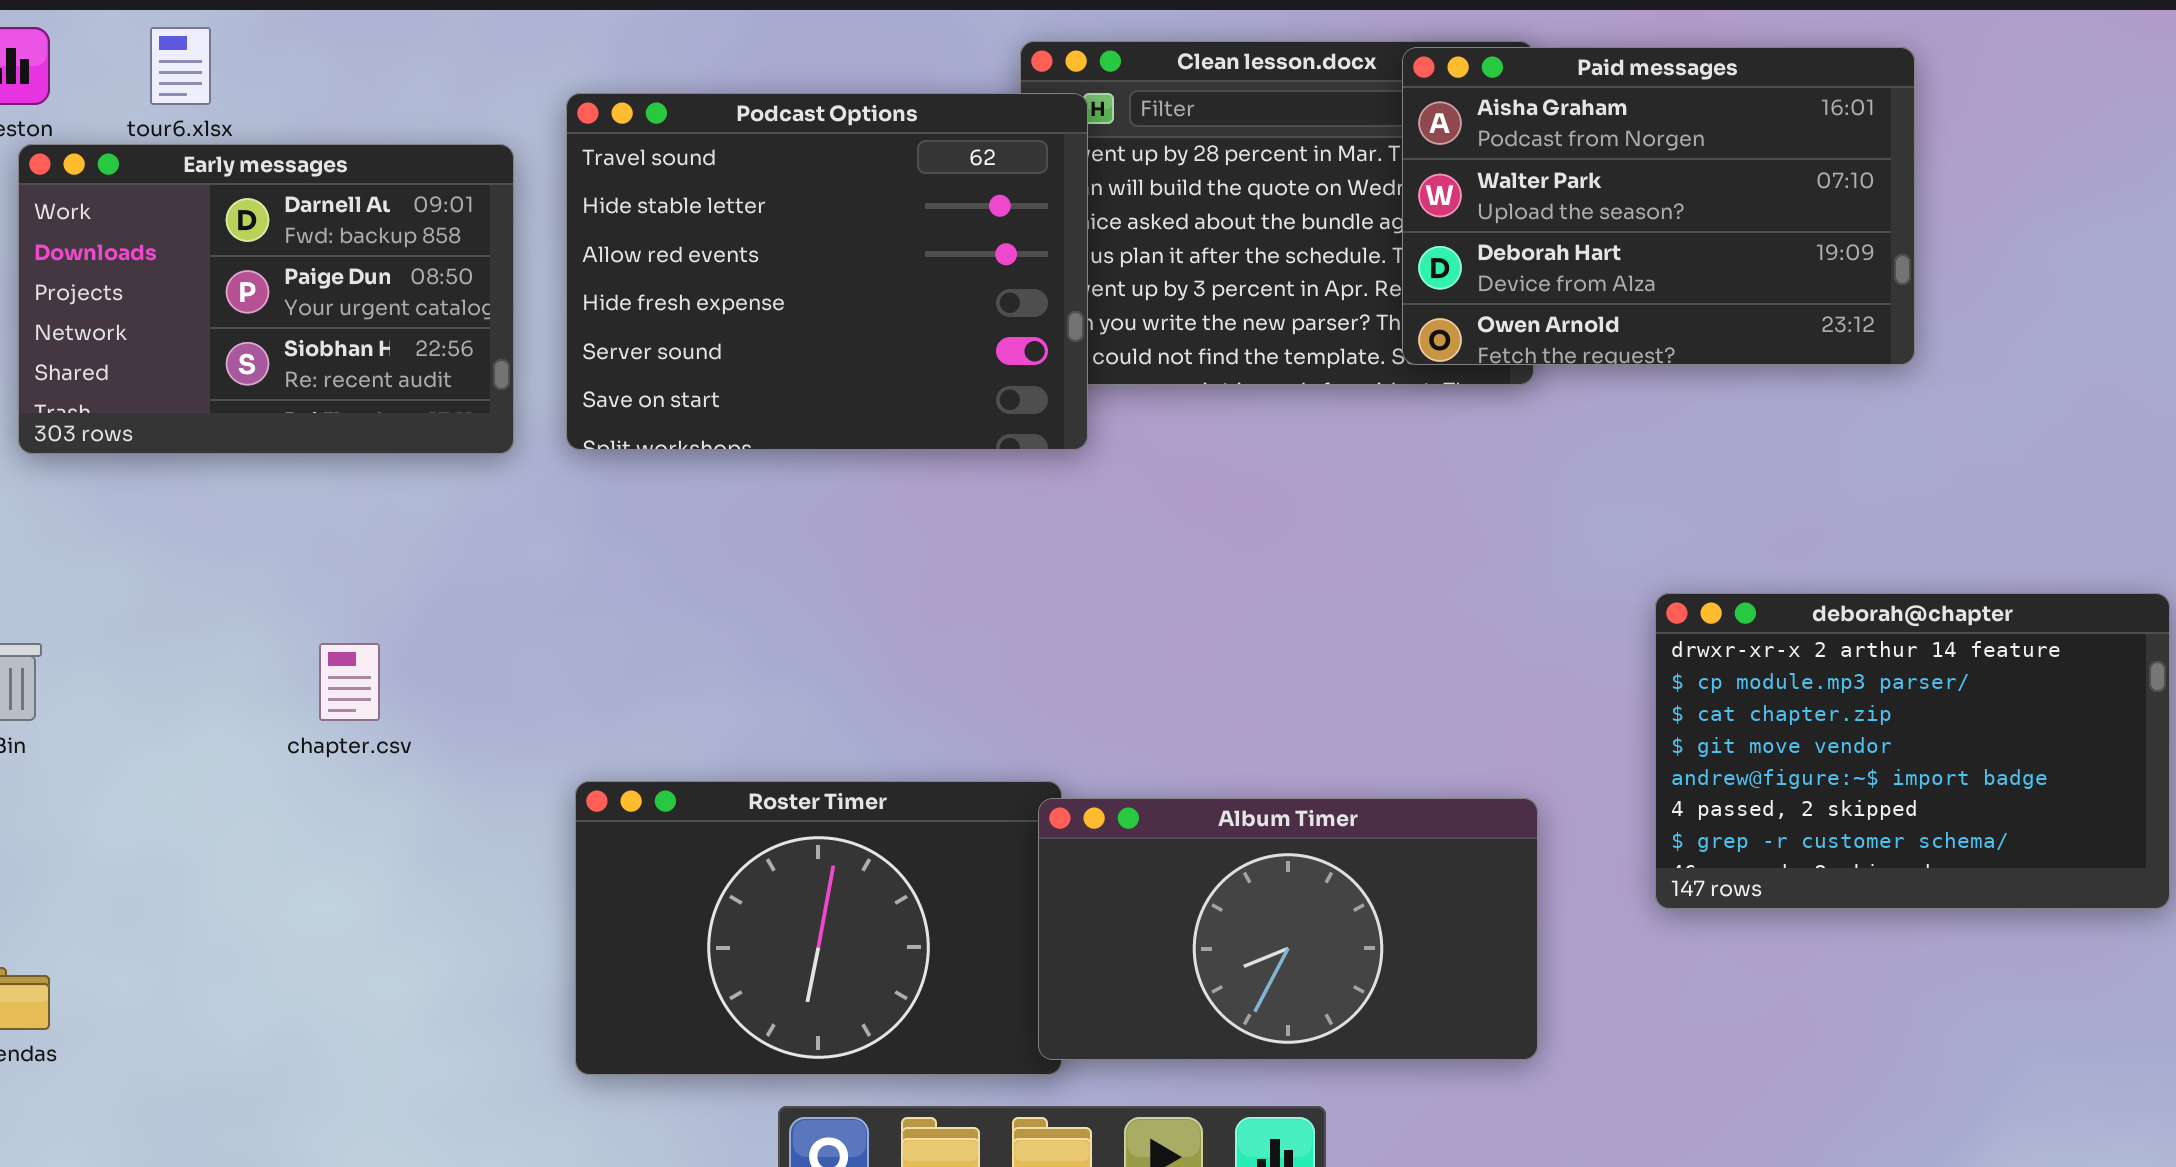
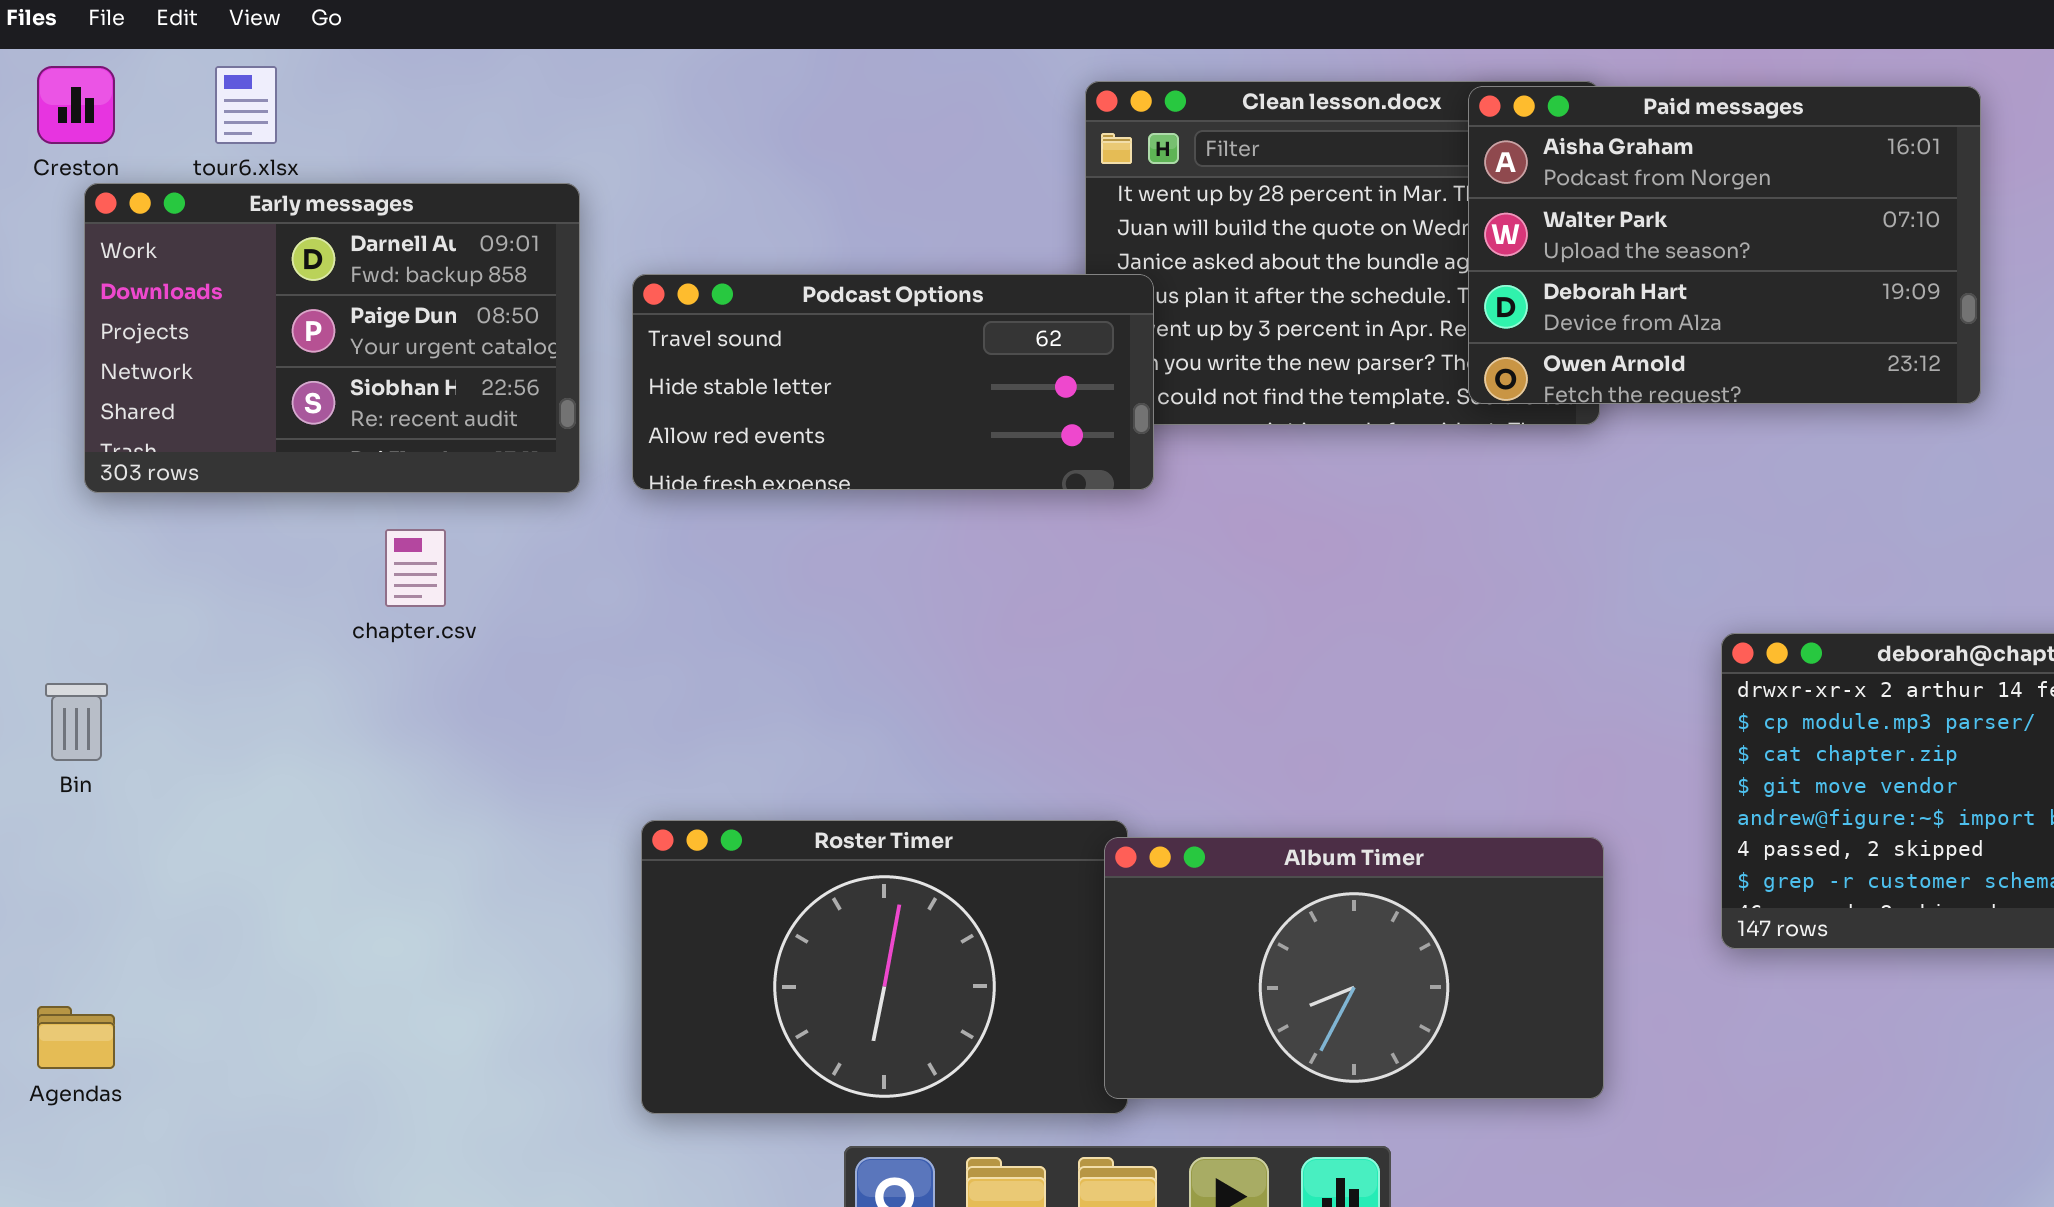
Podcast Options: [566,93,1088,450] -> [632,274,1154,490], resized
chapter.csv: [319,643,380,721] -> [385,529,446,607], moved

